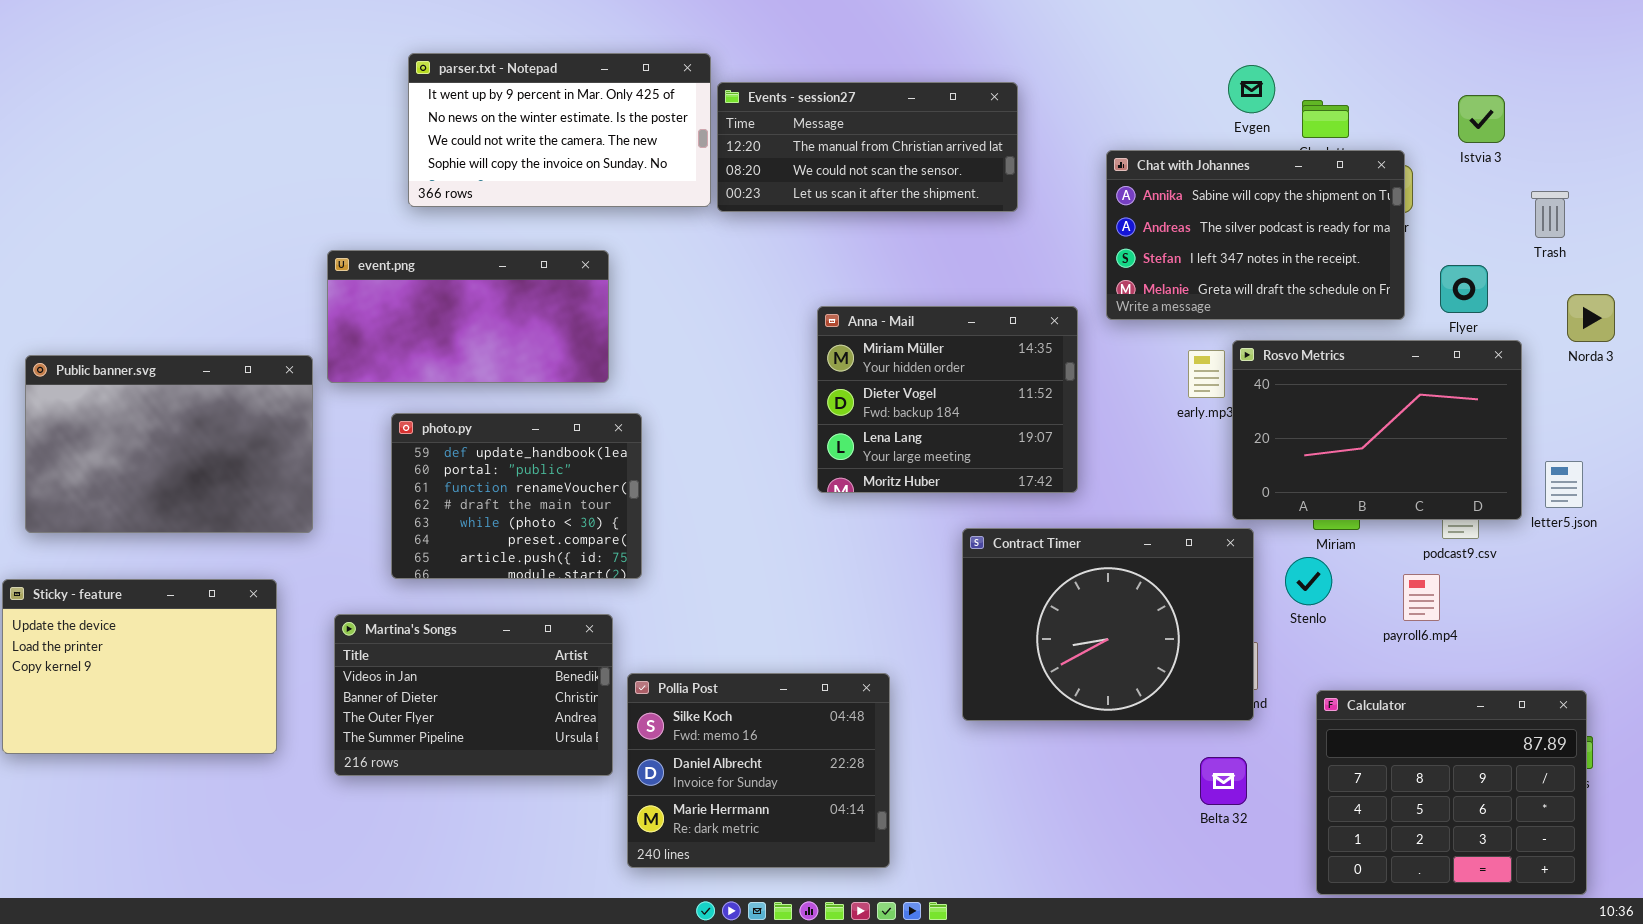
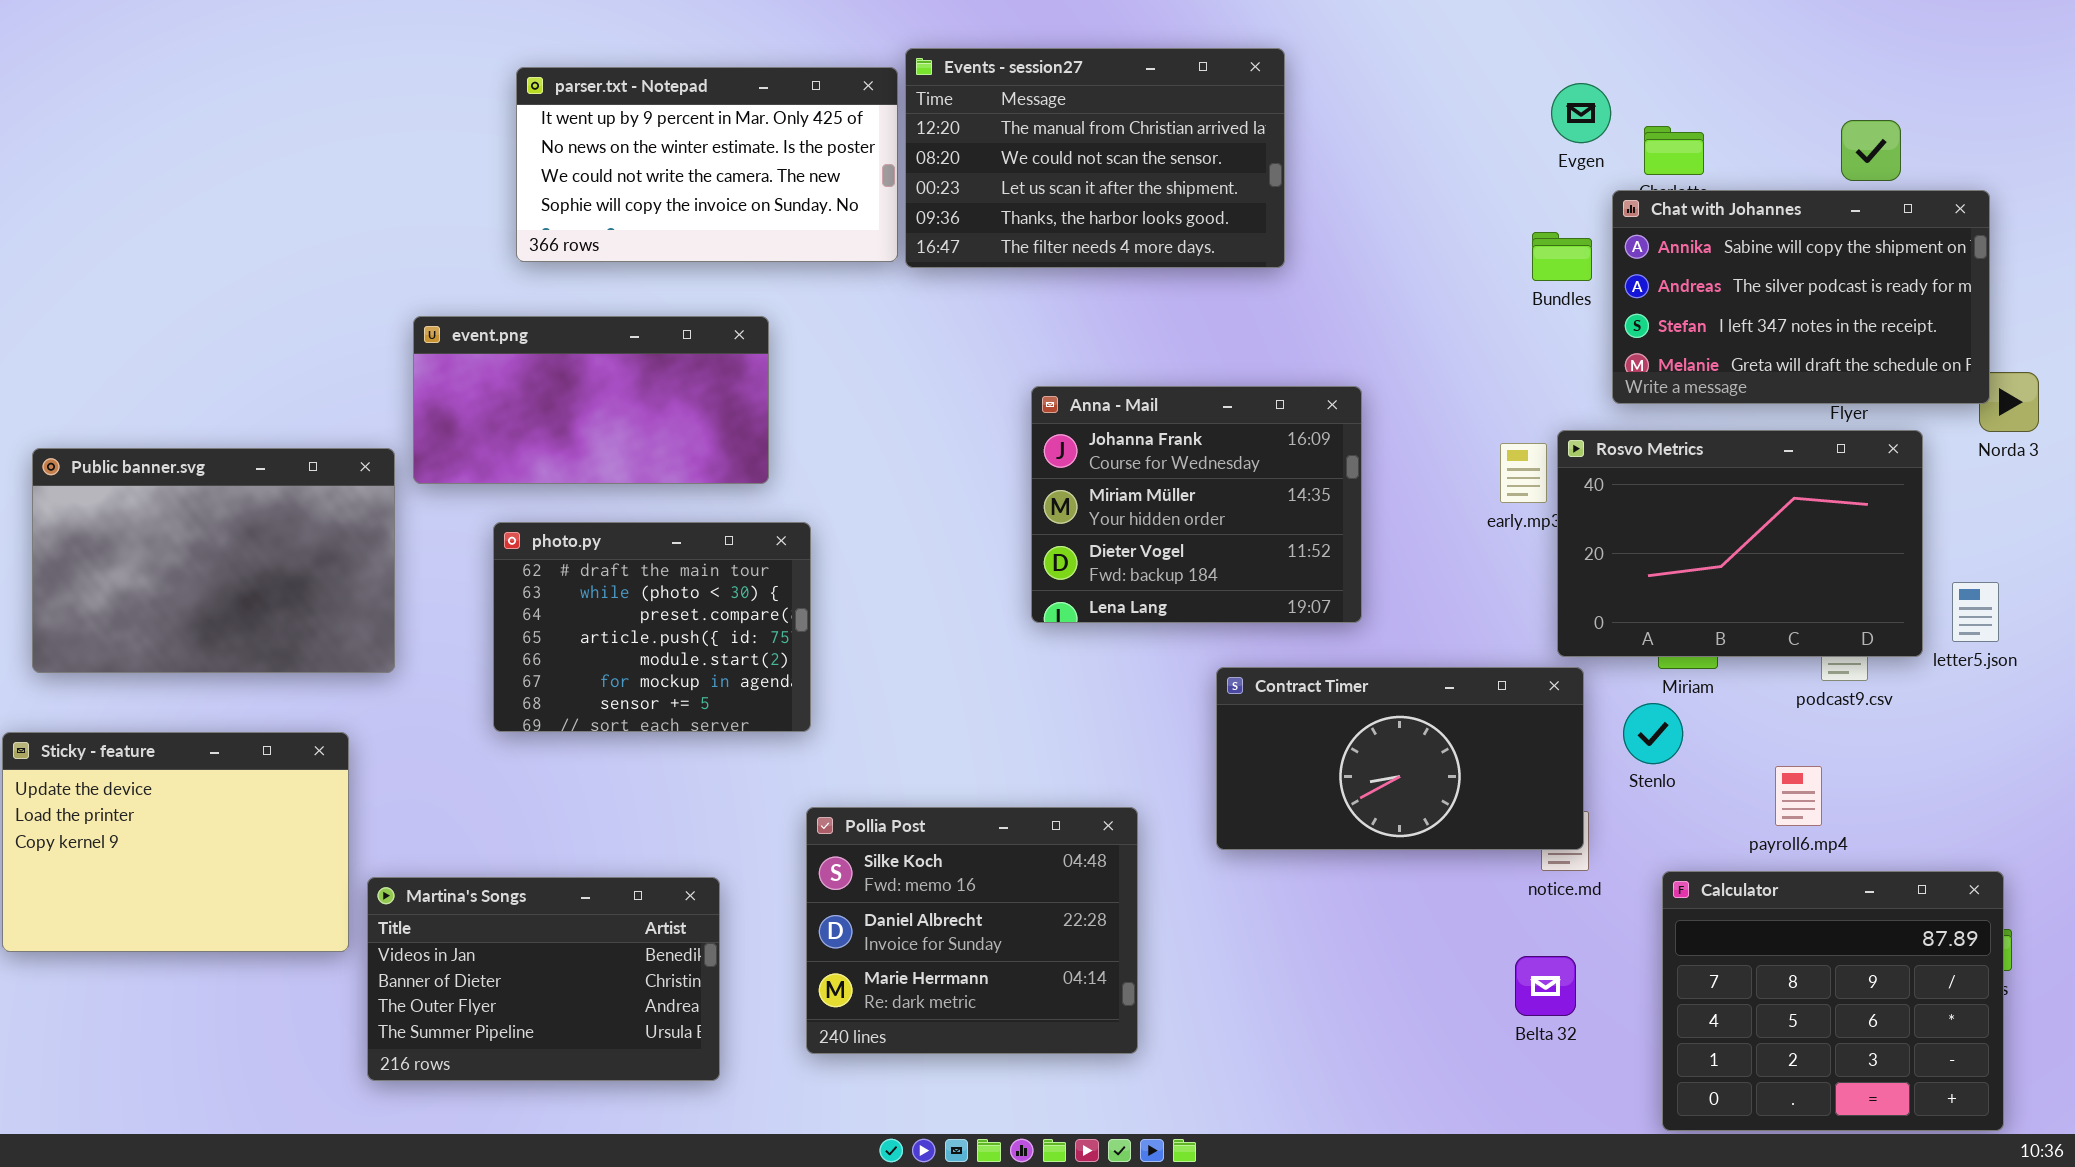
Events - session27: [717,82,1018,212] -> [905,48,1285,268], resized
Chat with Johannes: [1106,150,1405,320] -> [1612,190,1990,404], moved
Anna - Mail: [817,306,1078,493] -> [1031,386,1362,623], scrolled up 1 row
photo.py: [391,413,642,579] -> [493,522,811,732], scrolled down 3 rows
Contract Timer: [962,528,1254,721] -> [1216,667,1584,850], resized
payroll6.mp4: [1403,574,1440,621] -> [1775,766,1822,826], moved
Martina's Songs: [334,614,613,776] -> [367,877,720,1081], moved
Pollia Post: [627,673,890,868] -> [806,807,1138,1054], moved

